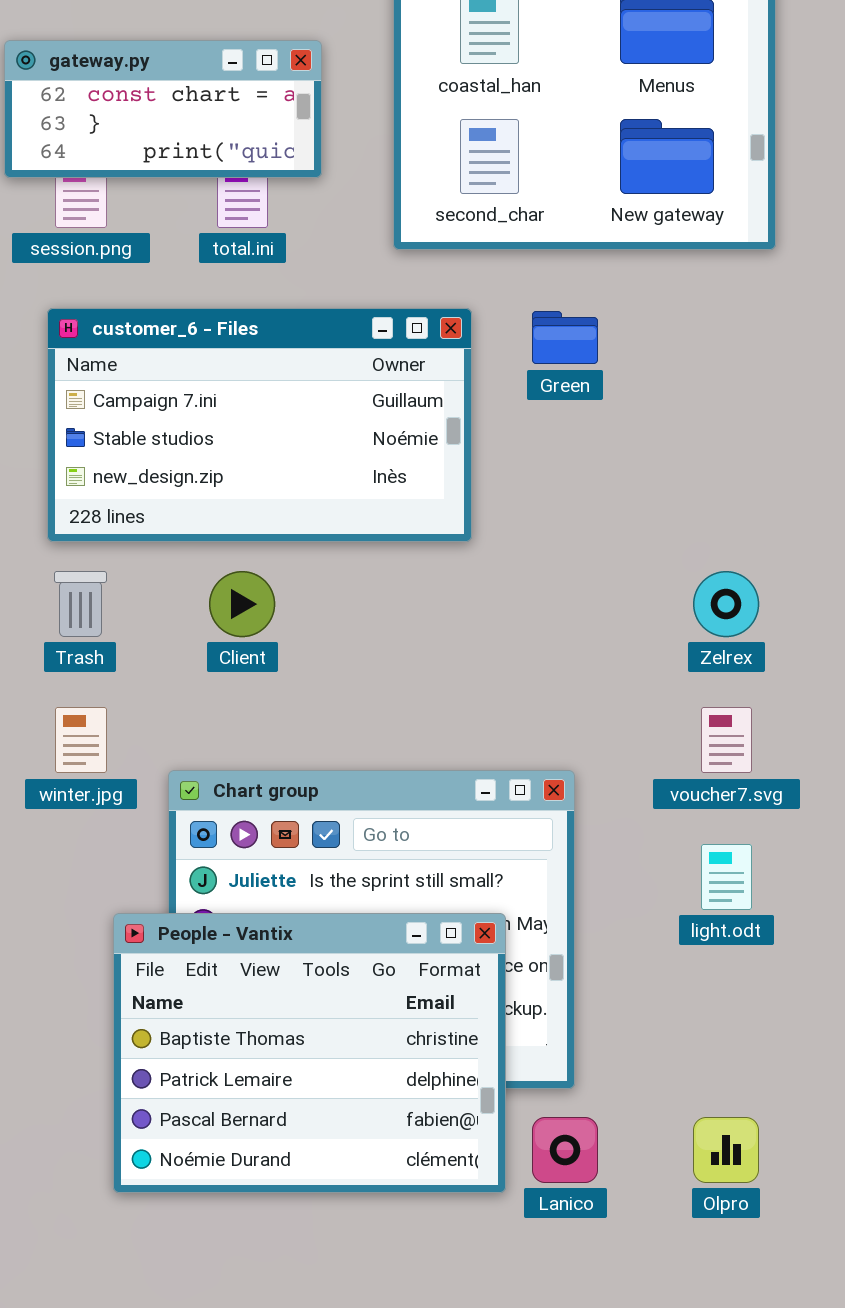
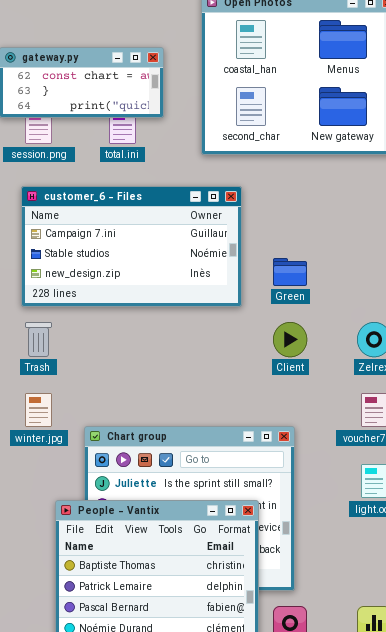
Green: [532,311,598,364] -> [273,258,307,286], moved
Client: [209,571,275,637] -> [273,322,307,357], moved

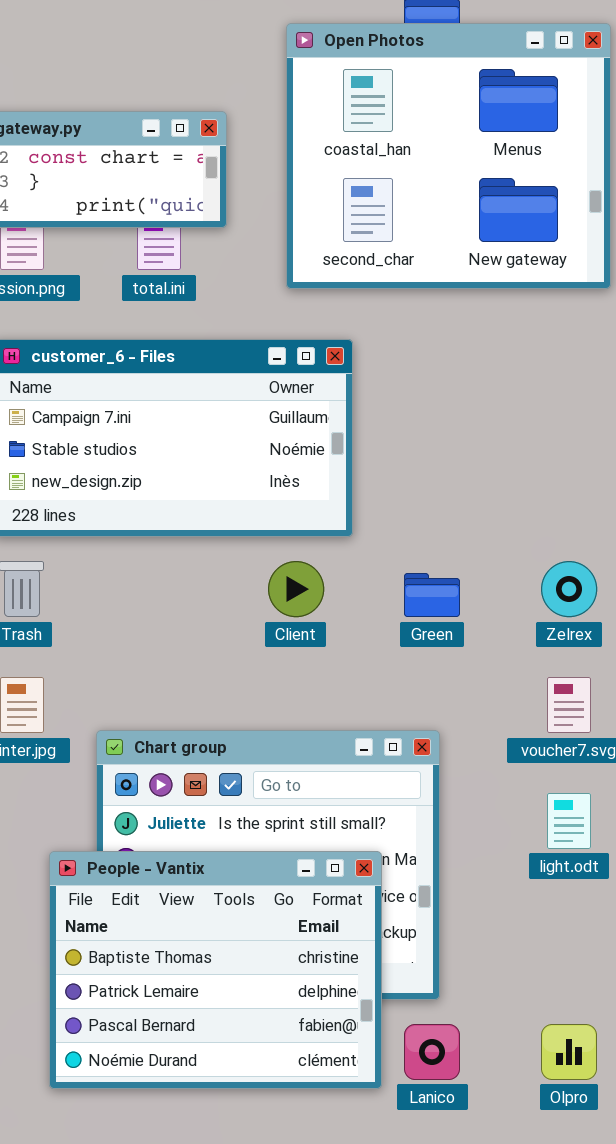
Green: [273,258,307,286] -> [404,573,460,617], moved
Client: [273,322,307,357] -> [268,561,324,617], moved

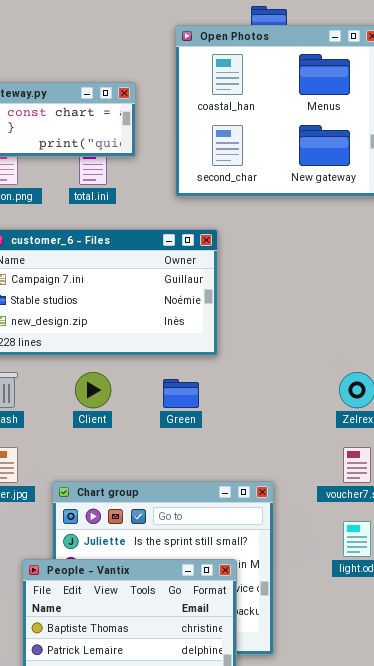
Client: [268,561,324,617] -> [75,372,111,408], moved
Green: [404,573,460,617] -> [163,379,199,408], moved

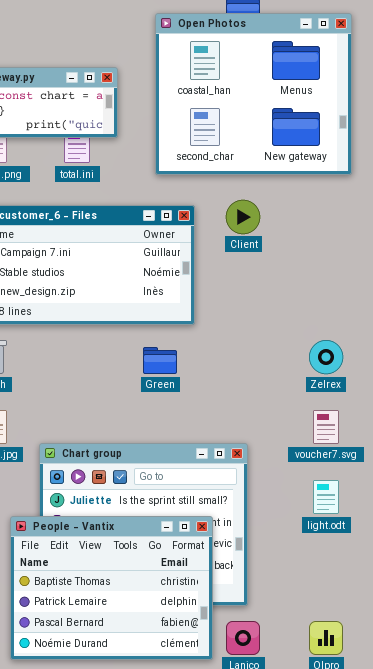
Client: [75,372,111,408] -> [226,200,260,234], moved

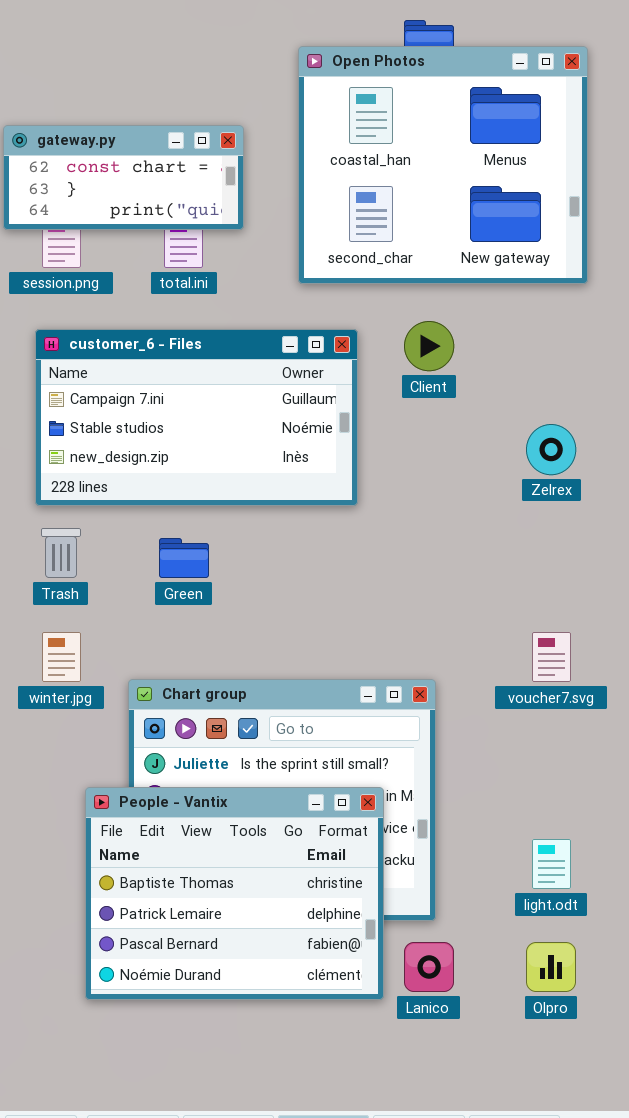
Zelrex: [309,340,343,374] -> [526,424,576,475], moved
Green: [143,347,177,374] -> [159,538,209,578], moved
light.odt: [313,480,339,514] -> [532,839,571,889], moved

